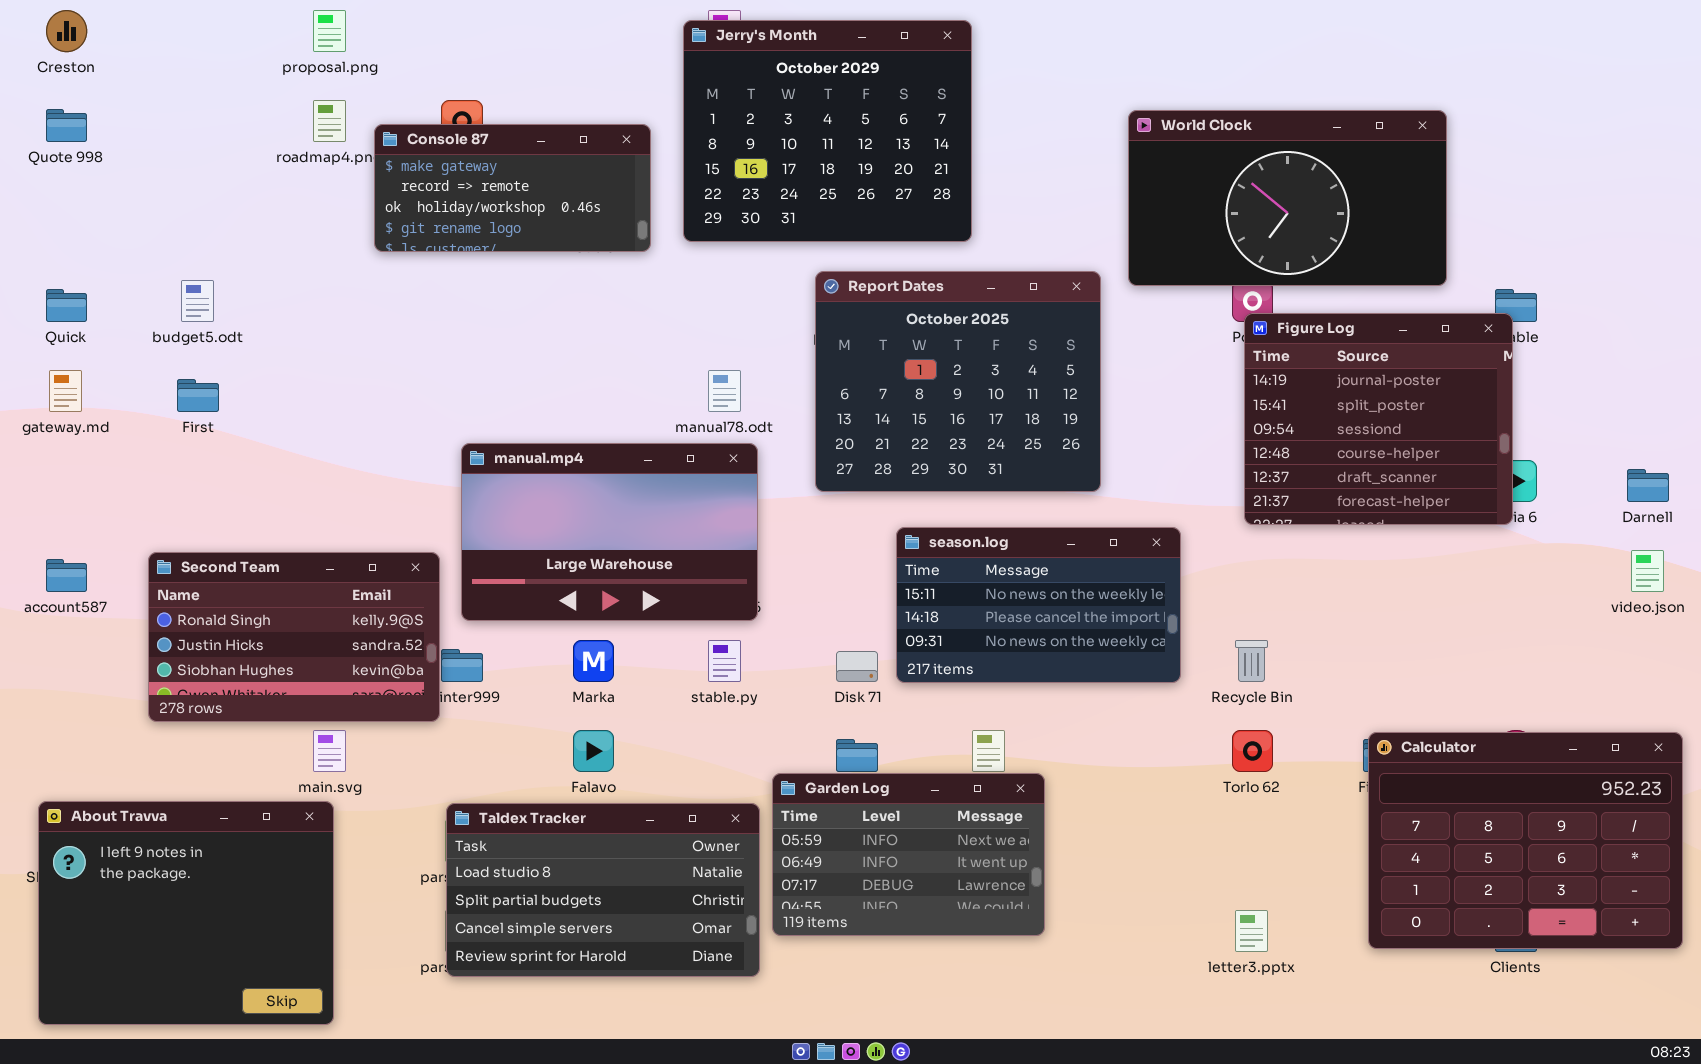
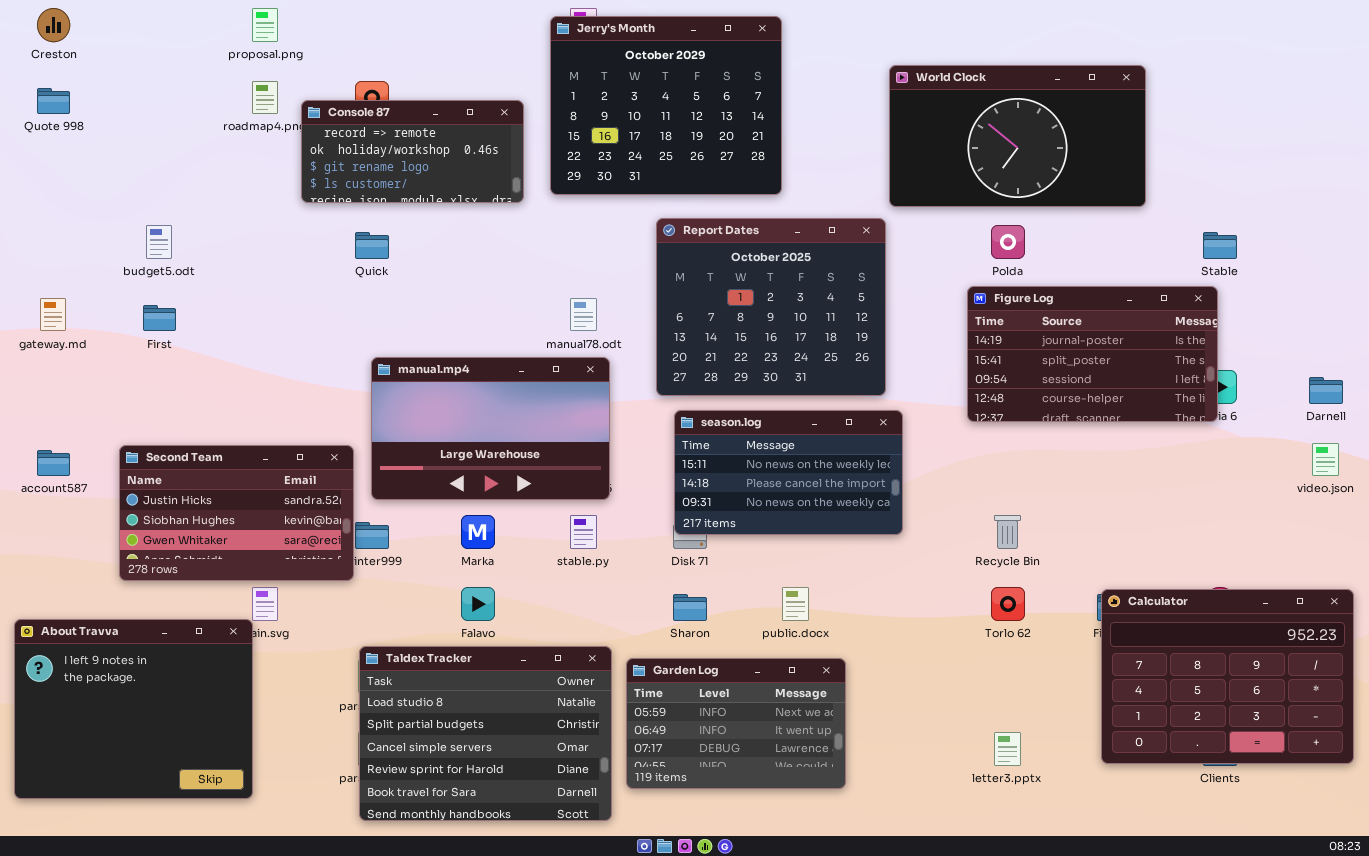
World Clock: [1128,110,1447,286] -> [889,65,1146,207], moved
Console 87: [374,124,651,252] -> [301,100,524,203], scrolled down 1 row
Quick: [46,289,87,322] -> [355,232,389,259], moved
Figure Log: [1244,313,1513,525] -> [967,286,1218,422], resized
season.log: [896,527,1181,683] -> [674,410,903,535], moved
Second Team: [148,552,440,722] -> [119,445,354,581], scrolled down 1 row
Garden Log: [772,773,1045,936] -> [626,658,846,789], moved
About Travva: [38,801,334,1025] -> [14,619,253,799], moved
Taldex Tracker: [446,803,760,977] -> [359,646,612,821], resized

